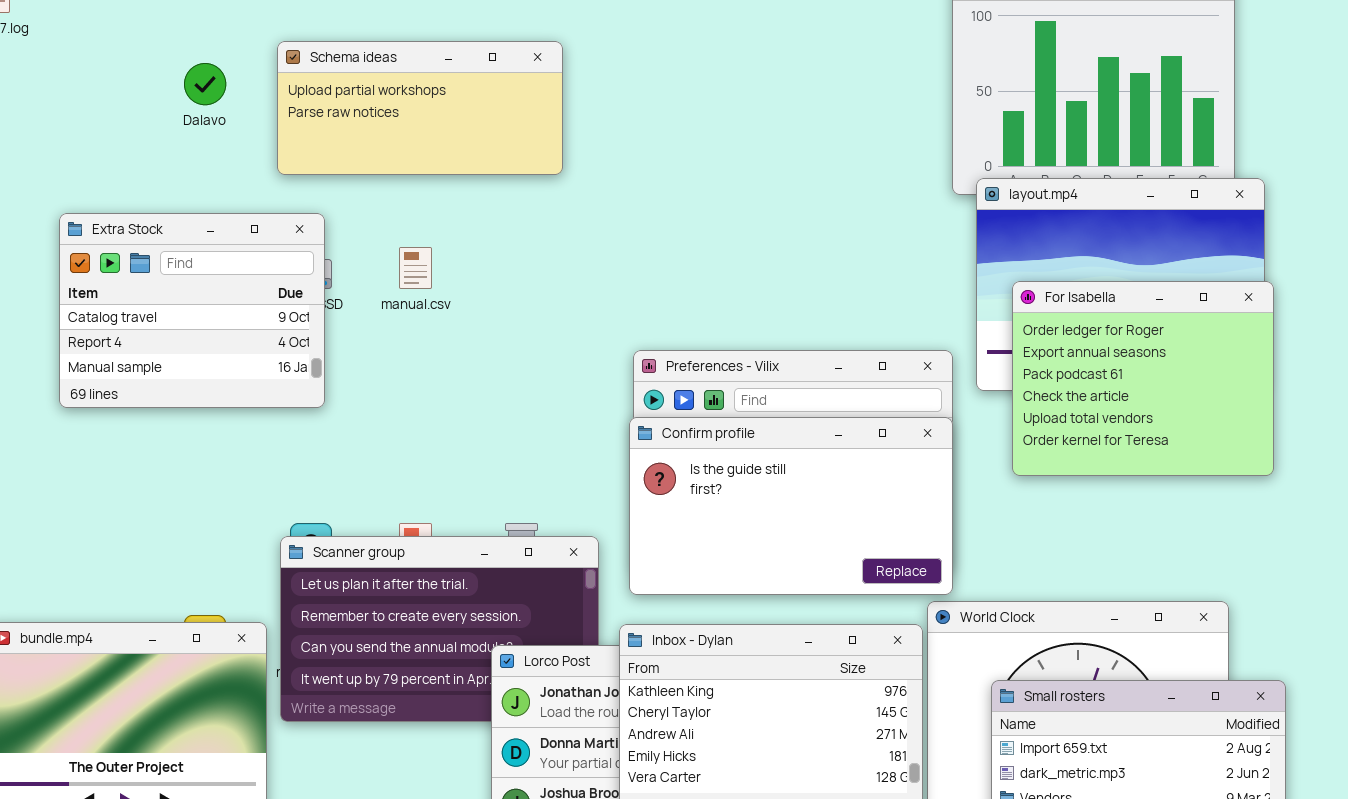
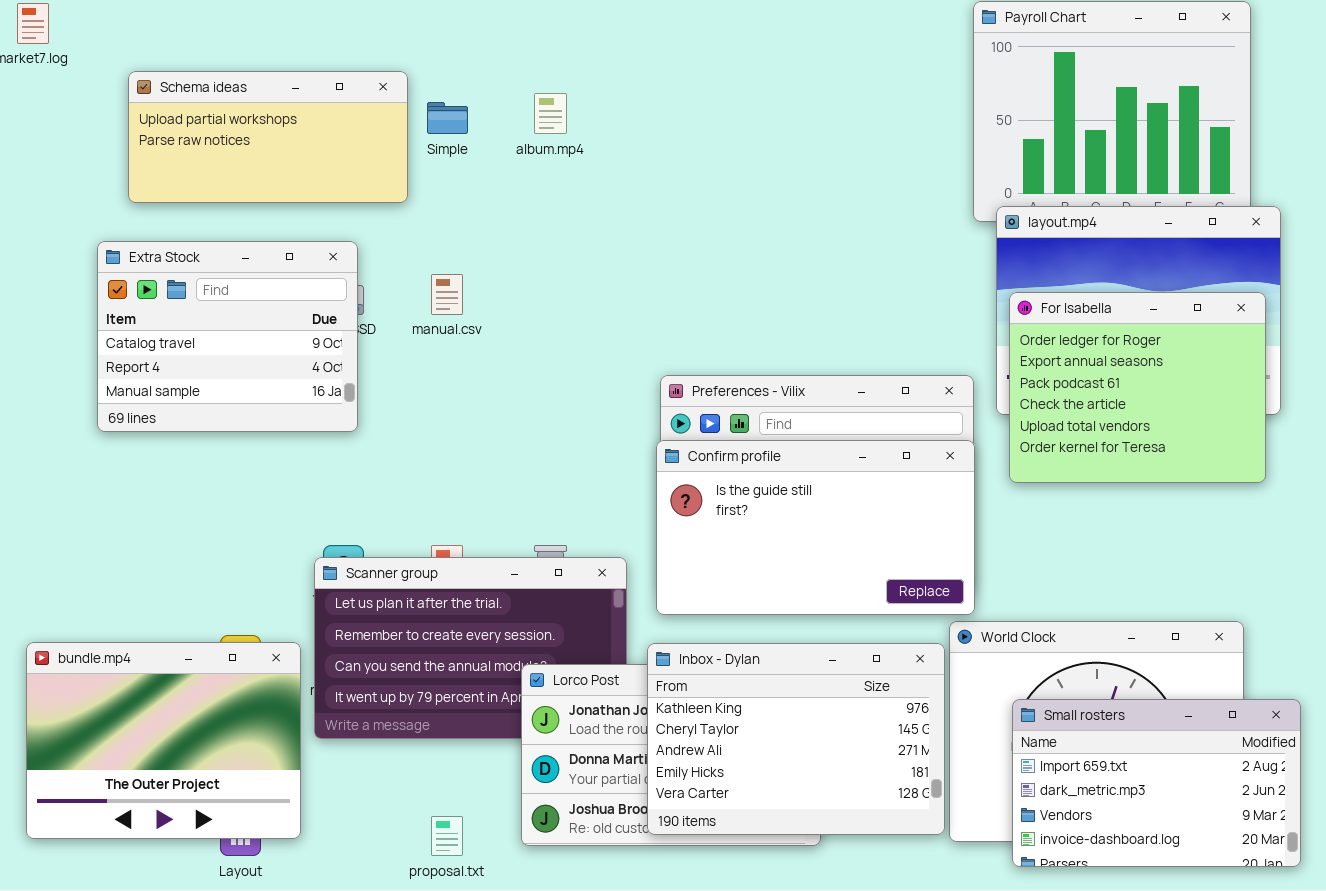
Schema ideas: [277,41,563,175] -> [128,71,408,203], moved
For Isabella: [1012,281,1274,476] -> [1009,292,1266,483], moved

